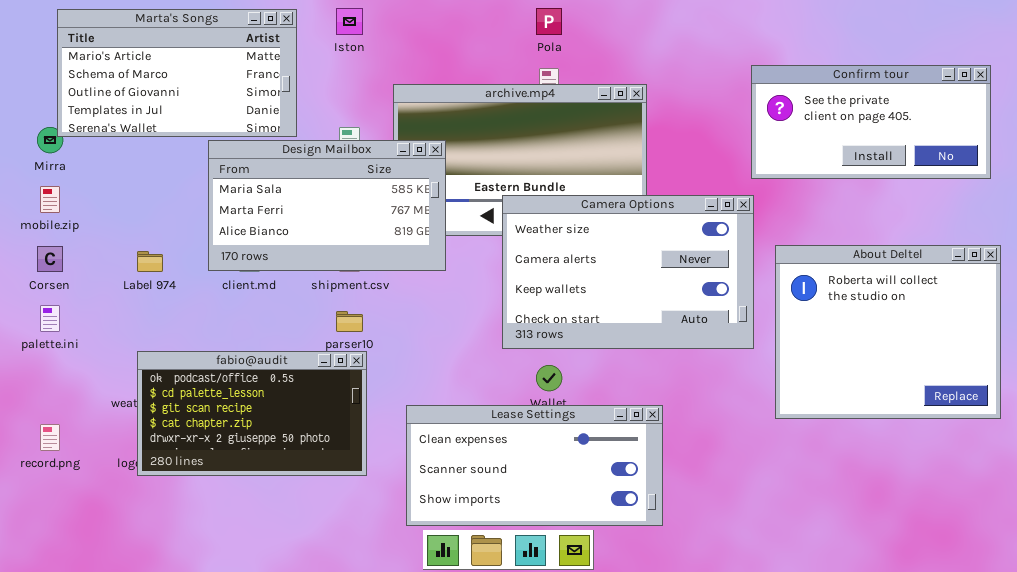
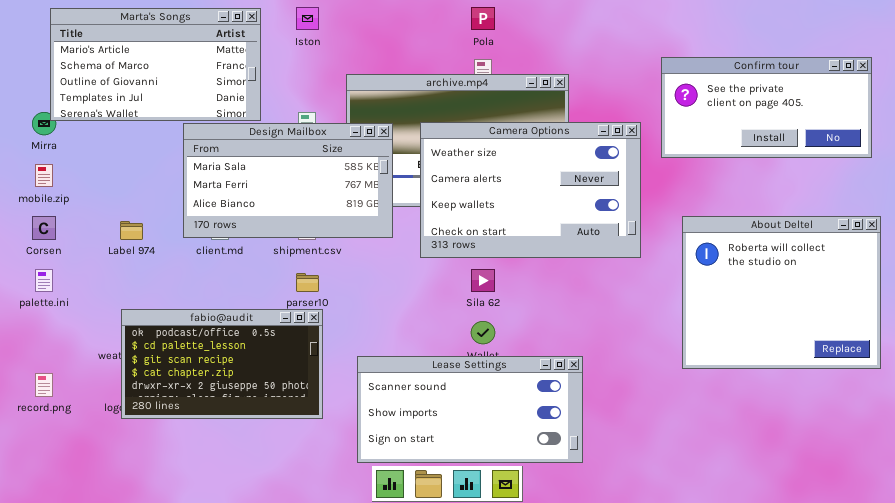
Camera Options: [502,195,754,349] -> [420,122,641,258], moved
Lease Settings: [406,405,663,526] -> [357,356,583,463], scrolled down 1 row

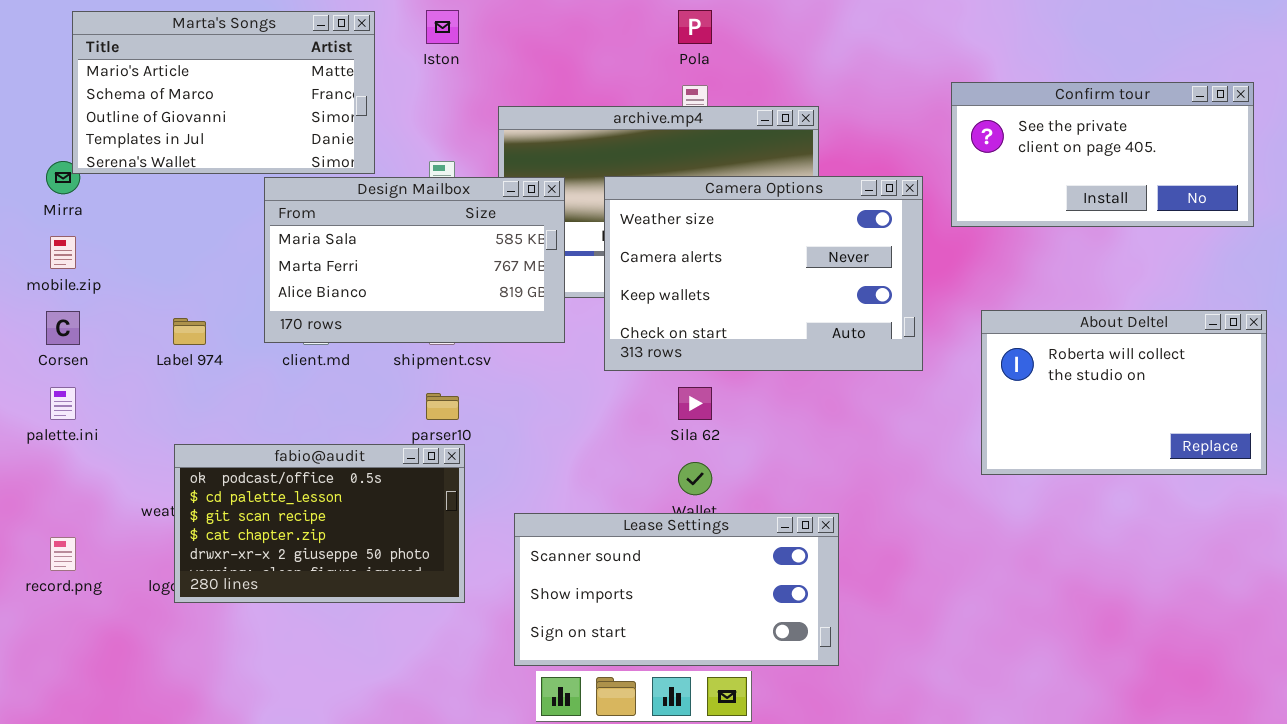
About Deltel: [682,216,881,369] -> [981,310,1267,475], resized

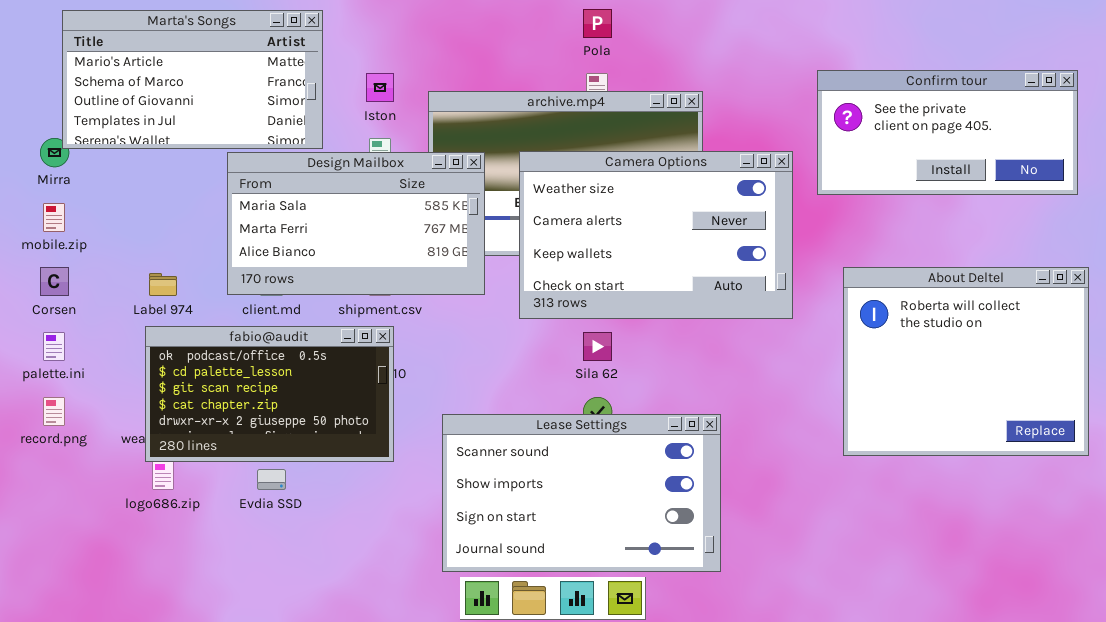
Iston: [426,10,459,44] -> [366,73,394,102], moved
About Deltel: [981,310,1267,475] -> [843,267,1089,456], resized
fabio@audit: [174,444,465,603] -> [145,326,394,462], moved
Lease Settings: [514,513,839,666] -> [442,414,721,572], resized
record.png: [50,537,76,571] -> [43,397,65,426], moved

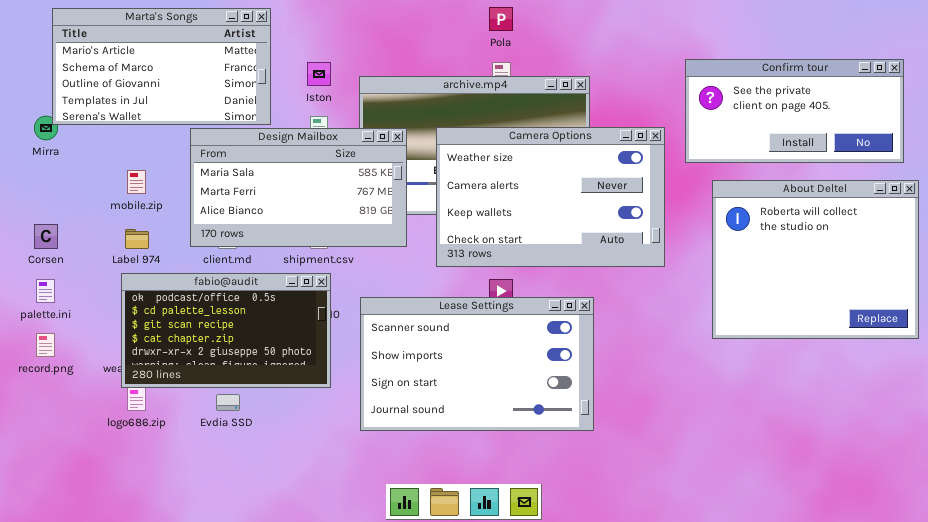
mobile.zip: [43,203,65,232] -> [127,170,146,194], moved
About Deltel: [843,267,1089,456] -> [712,180,919,339], moved
Lease Settings: [442,414,721,572] -> [360,297,594,431], moved

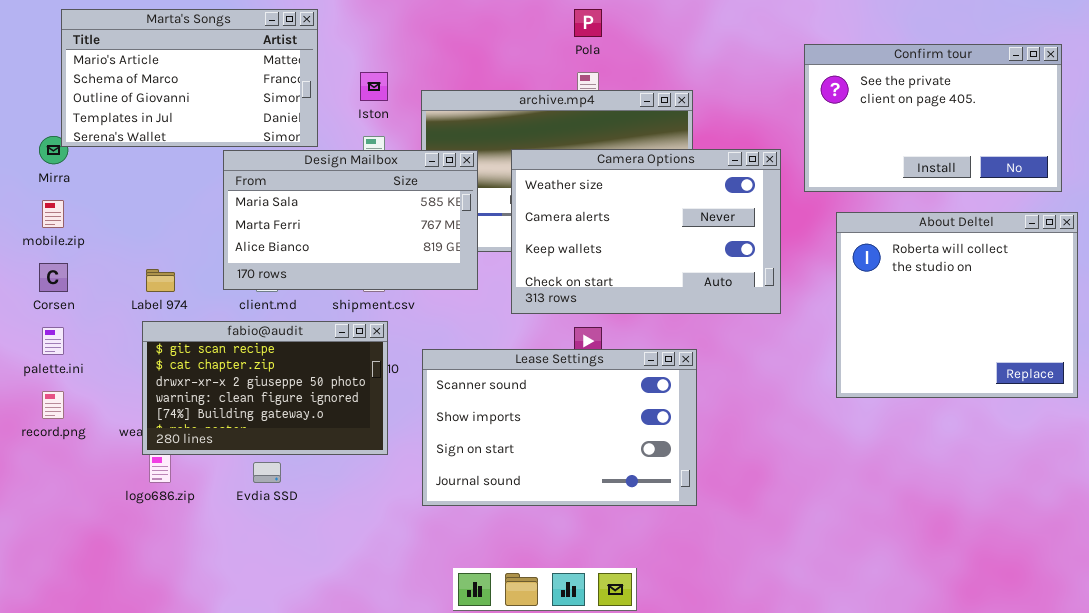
Confirm tour: [685,59,904,163] -> [804,44,1062,192], resized
mobile.zip: [127,170,146,194] -> [42,200,64,228], moved
fabio@audit: [121,273,331,388] -> [142,321,388,455], scrolled down 2 rows

